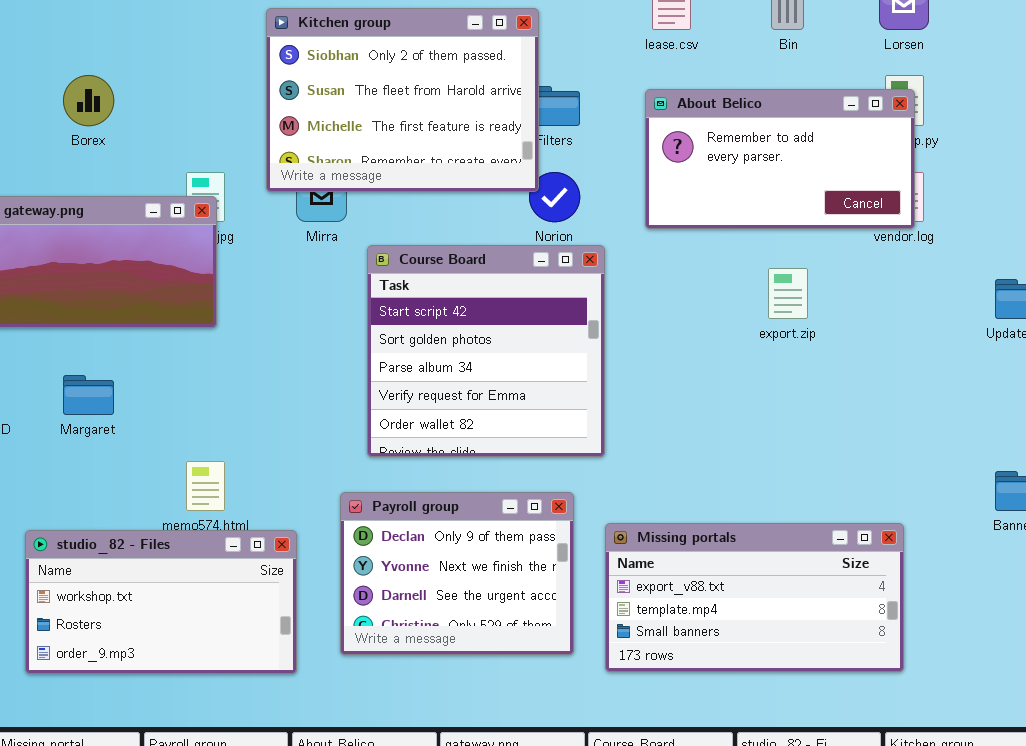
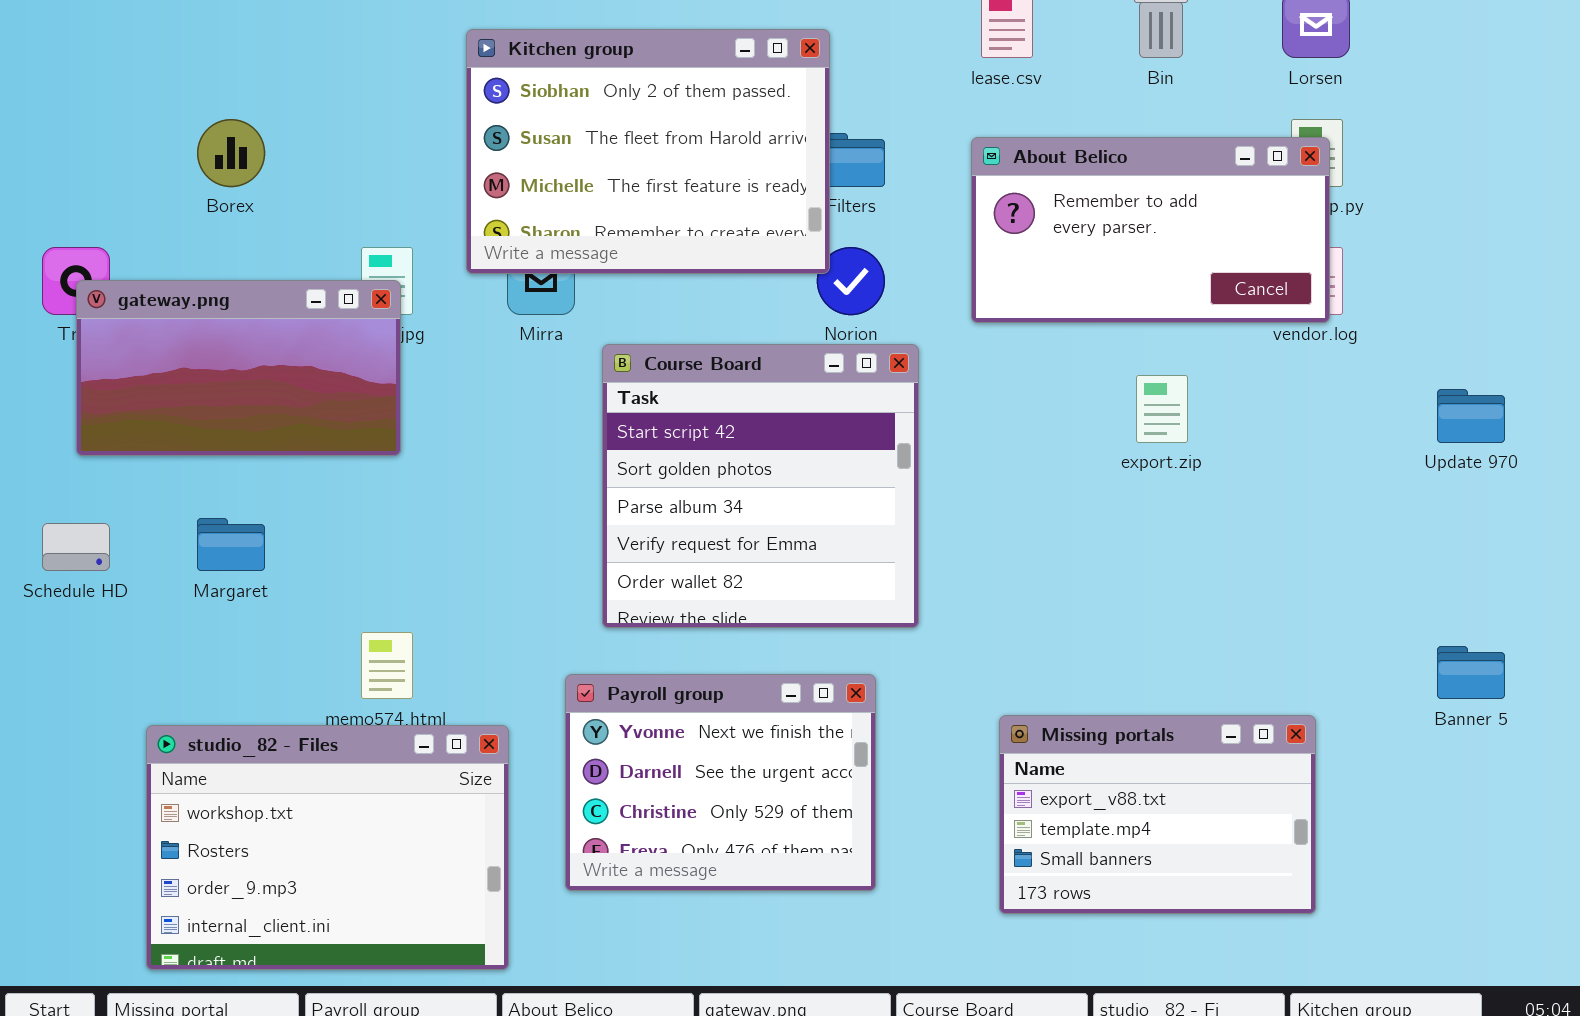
Payroll group: [340,492,574,655] -> [565,674,876,891], scrolled down 1 row
Missing portals: [605,523,904,672] -> [999,715,1316,914], resized
studio_82 - Files: [25,530,297,674] -> [146,725,509,970], resized

